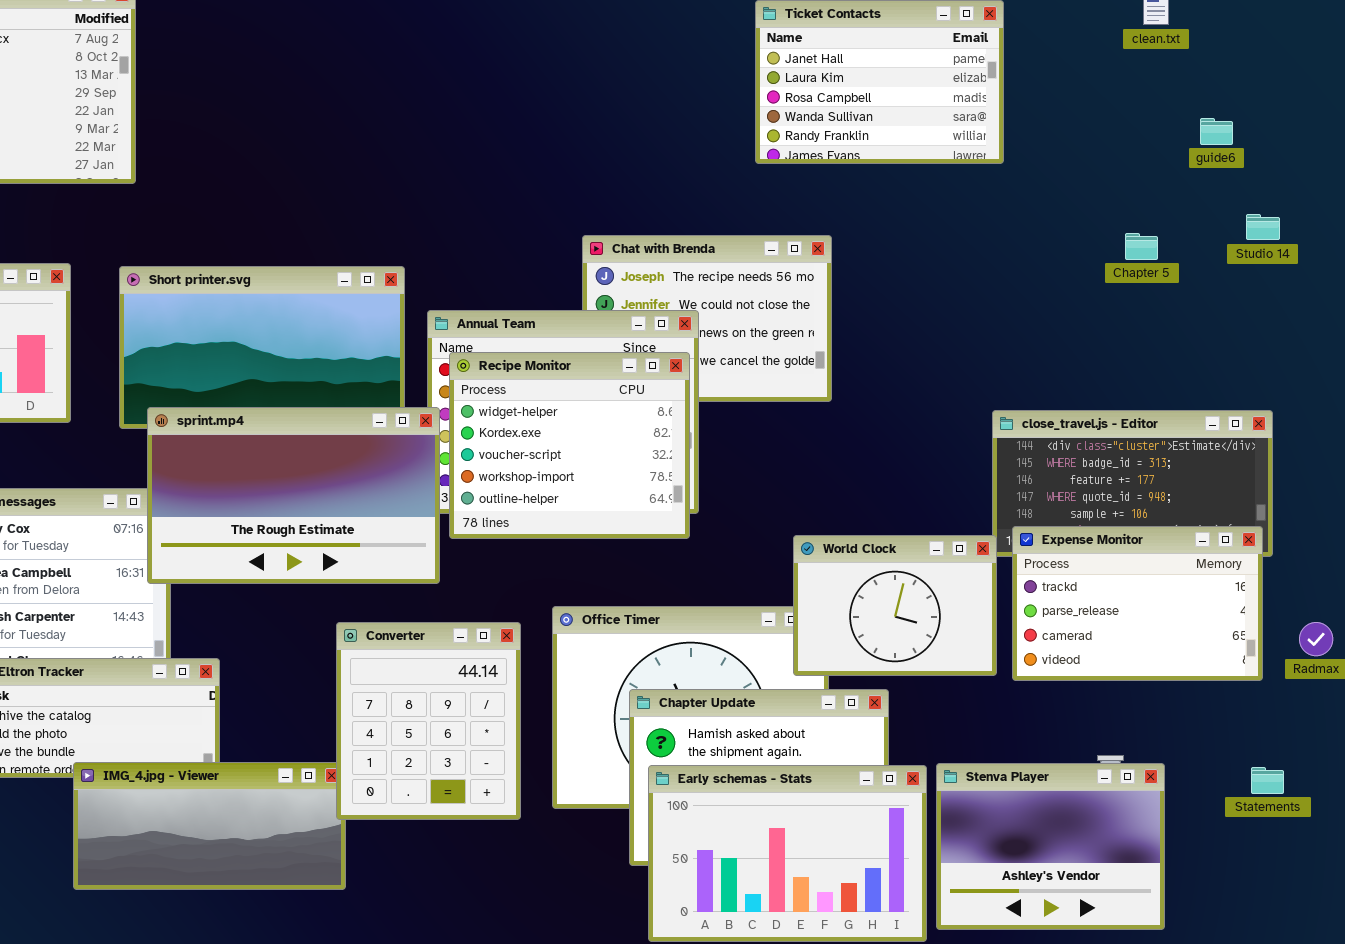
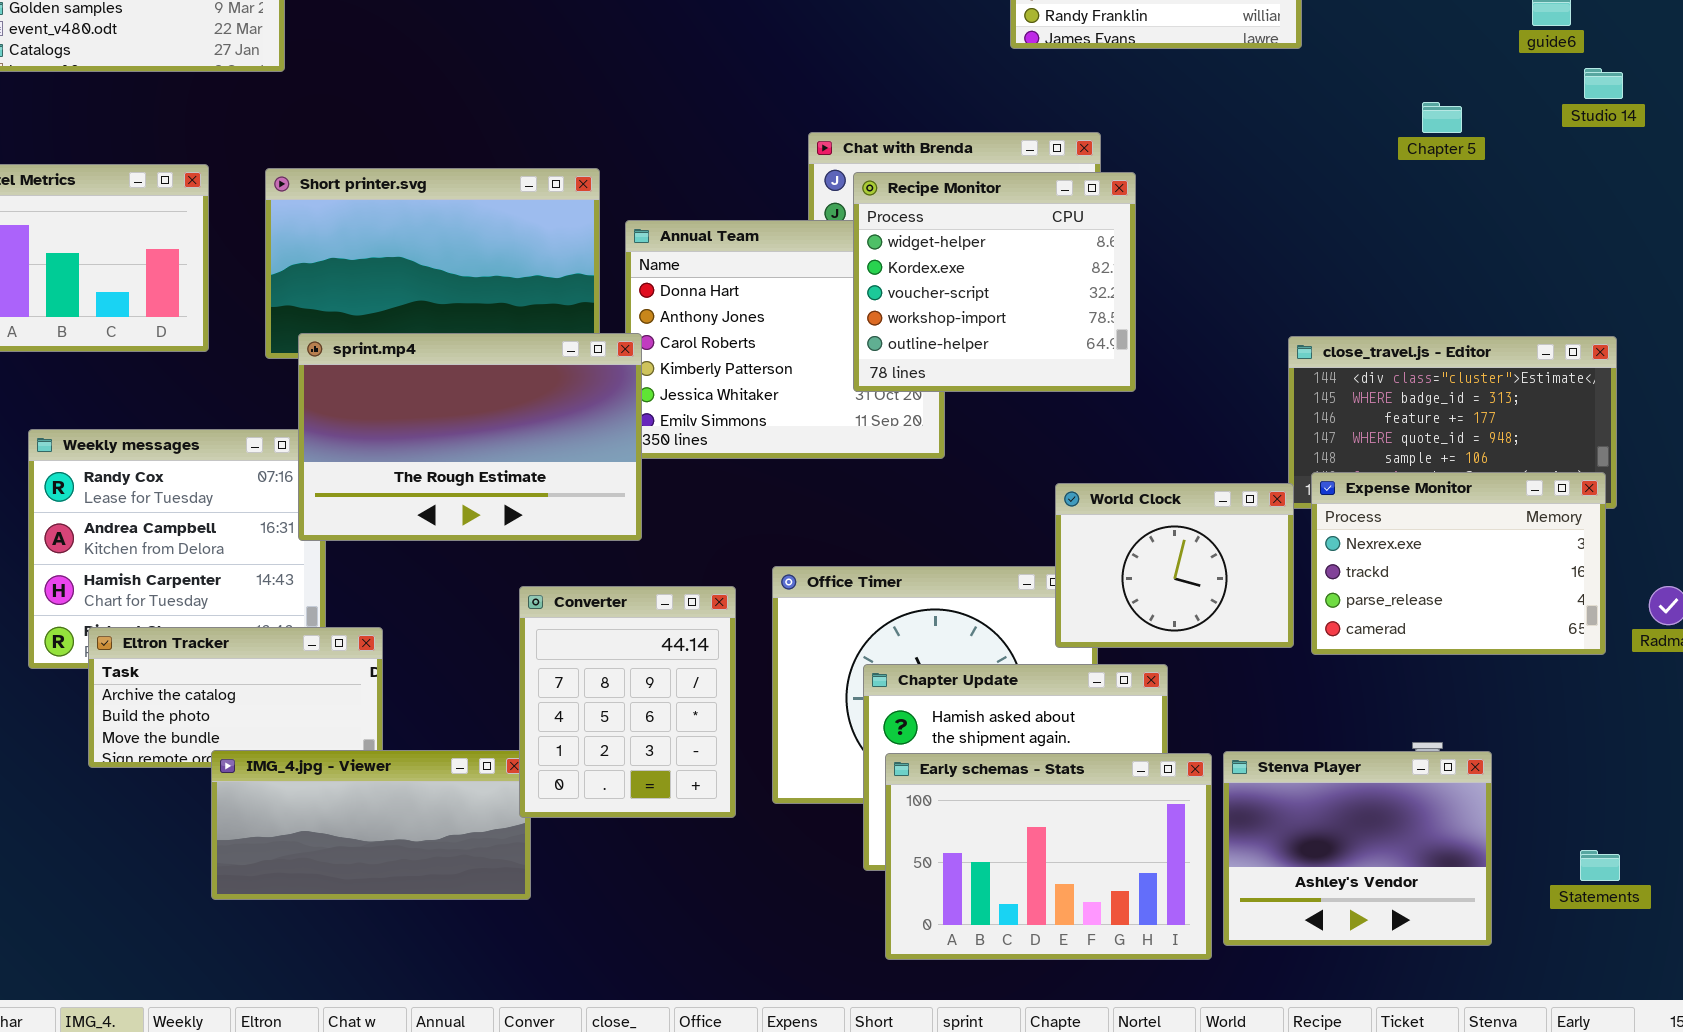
Studio 14: [1246,214,1280,240] -> [1584,68,1623,99], moved
Chapter 5: [1125,233,1158,260] -> [1422,102,1462,133], moved
Recipe Monitor: [449,352,690,539] -> [853,172,1136,392], moved
Expense Monitor: [1012,526,1263,681] -> [1311,472,1606,655], scrolled up 1 row
Statements: [1251,767,1284,794] -> [1580,850,1620,881], moved

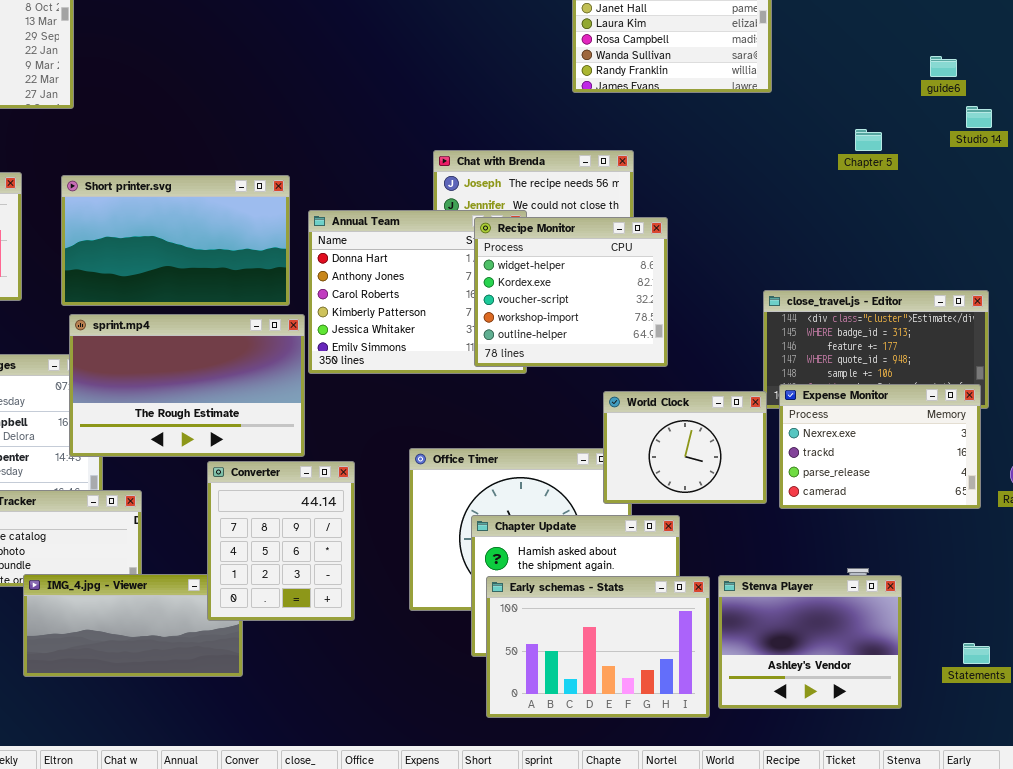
Recipe Monitor: [853,172,1136,392] -> [474,217,668,367], moved
sprint.mp4: [298,333,642,541] -> [69,314,305,457], moved
Converter: [519,586,736,818] -> [207,461,355,621], moved

